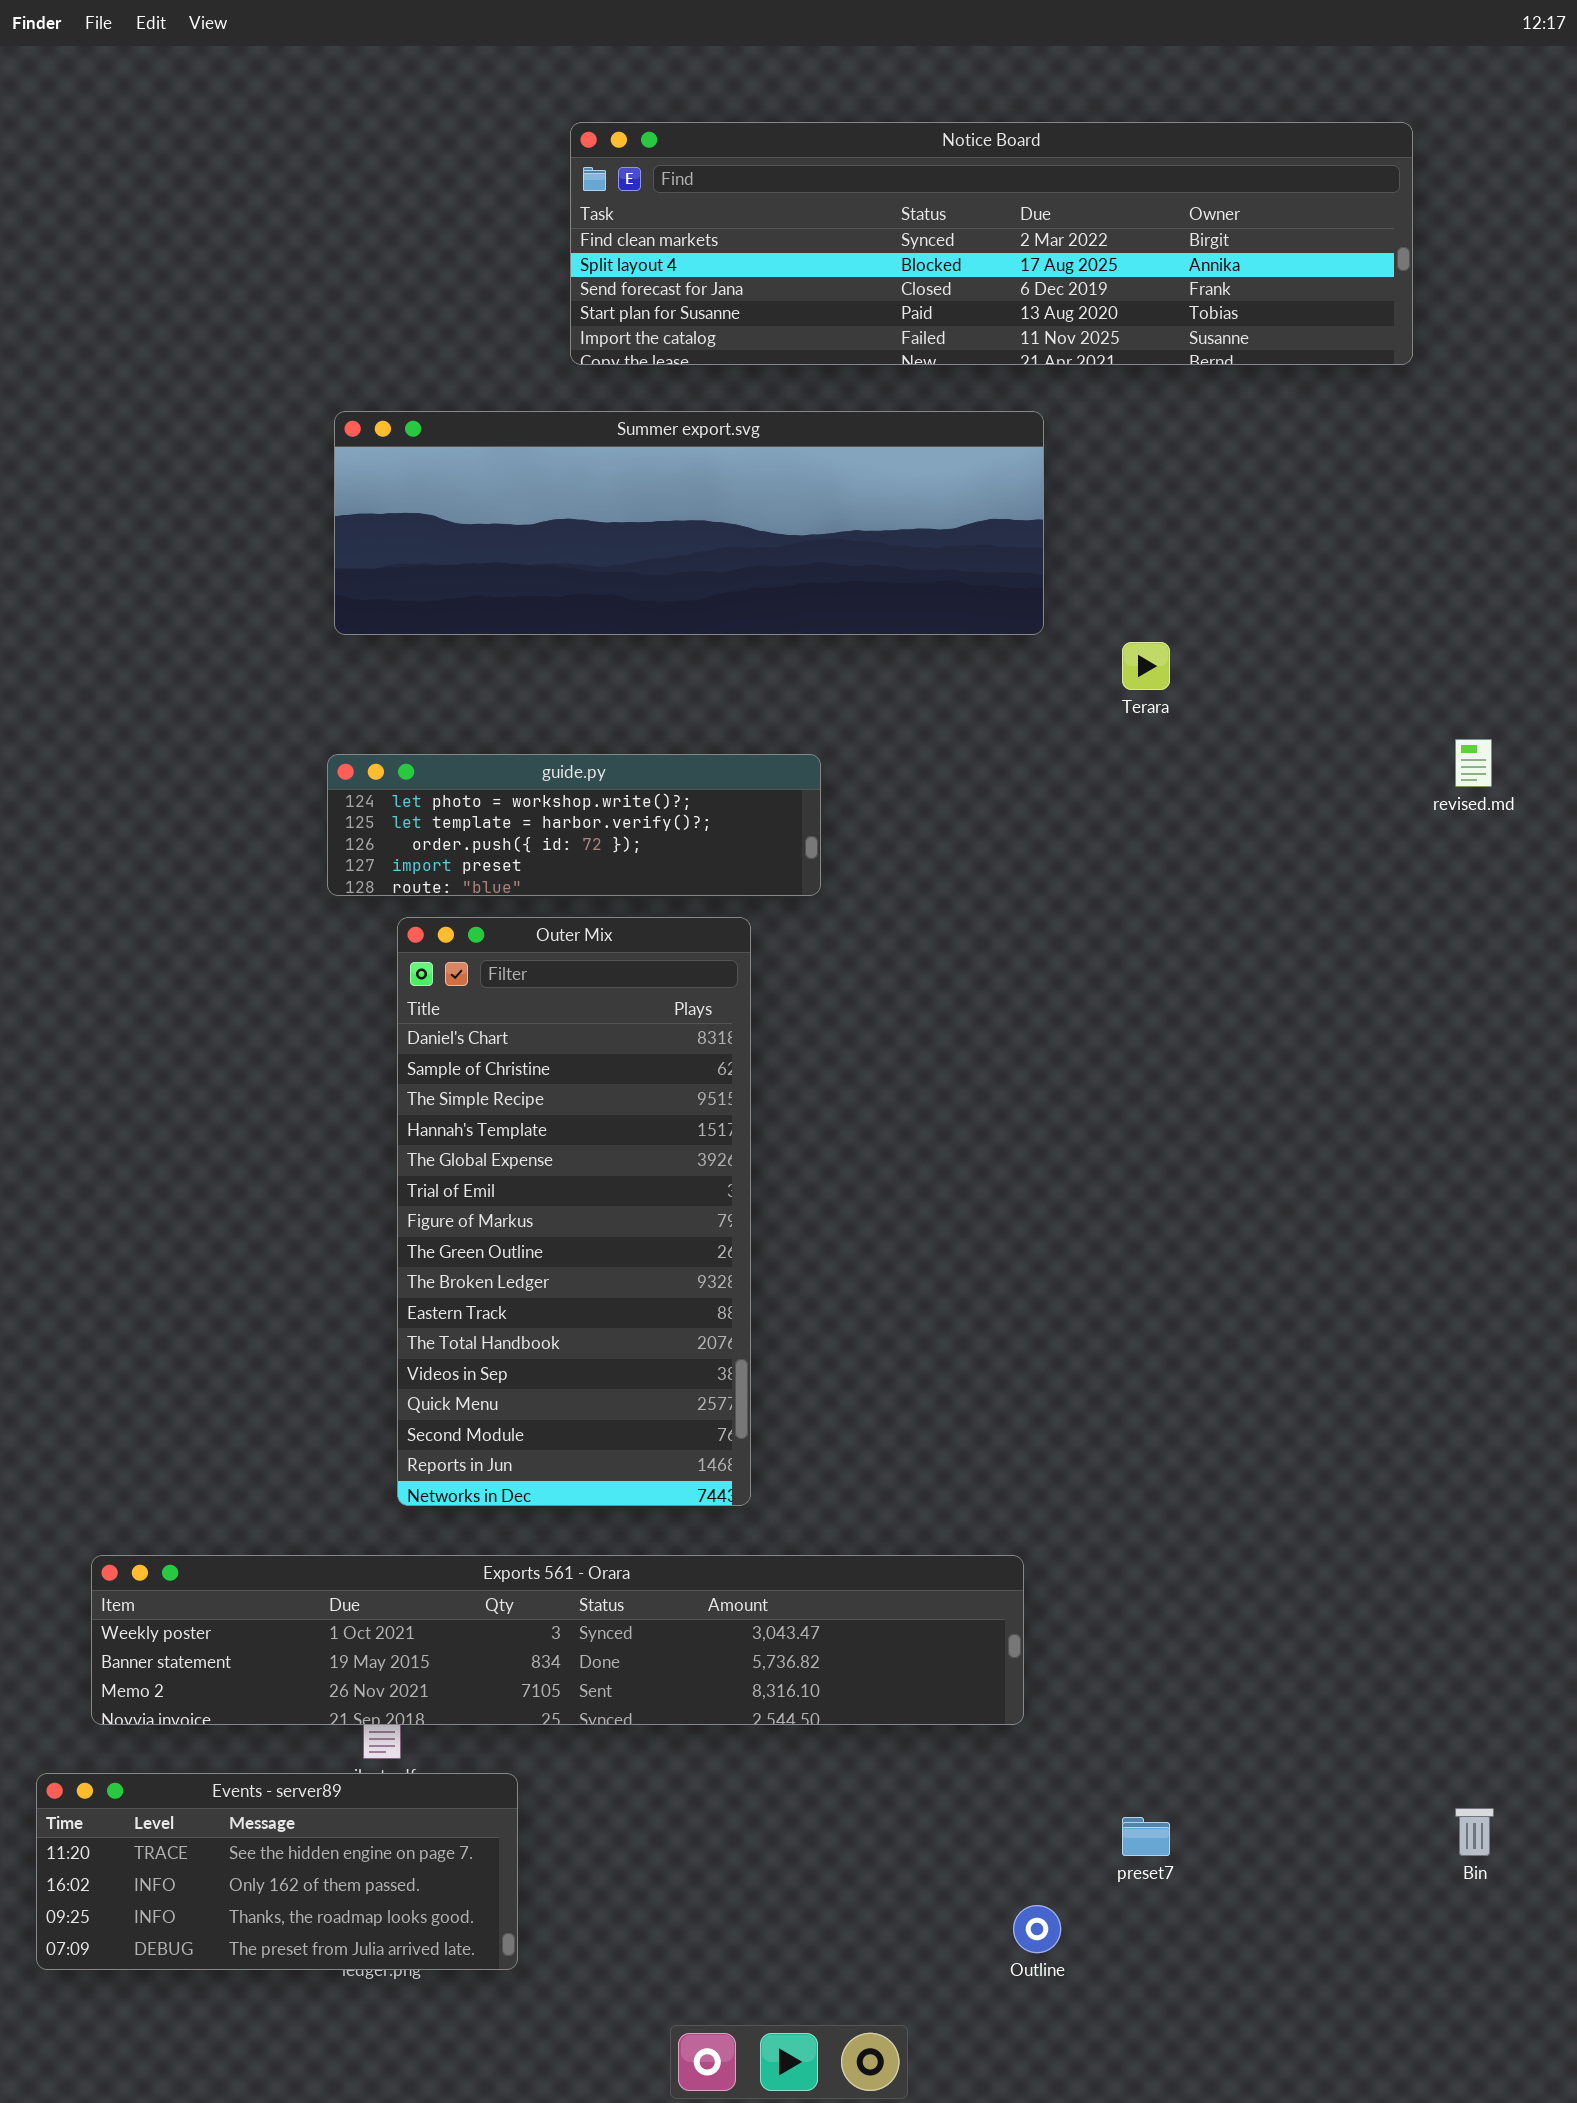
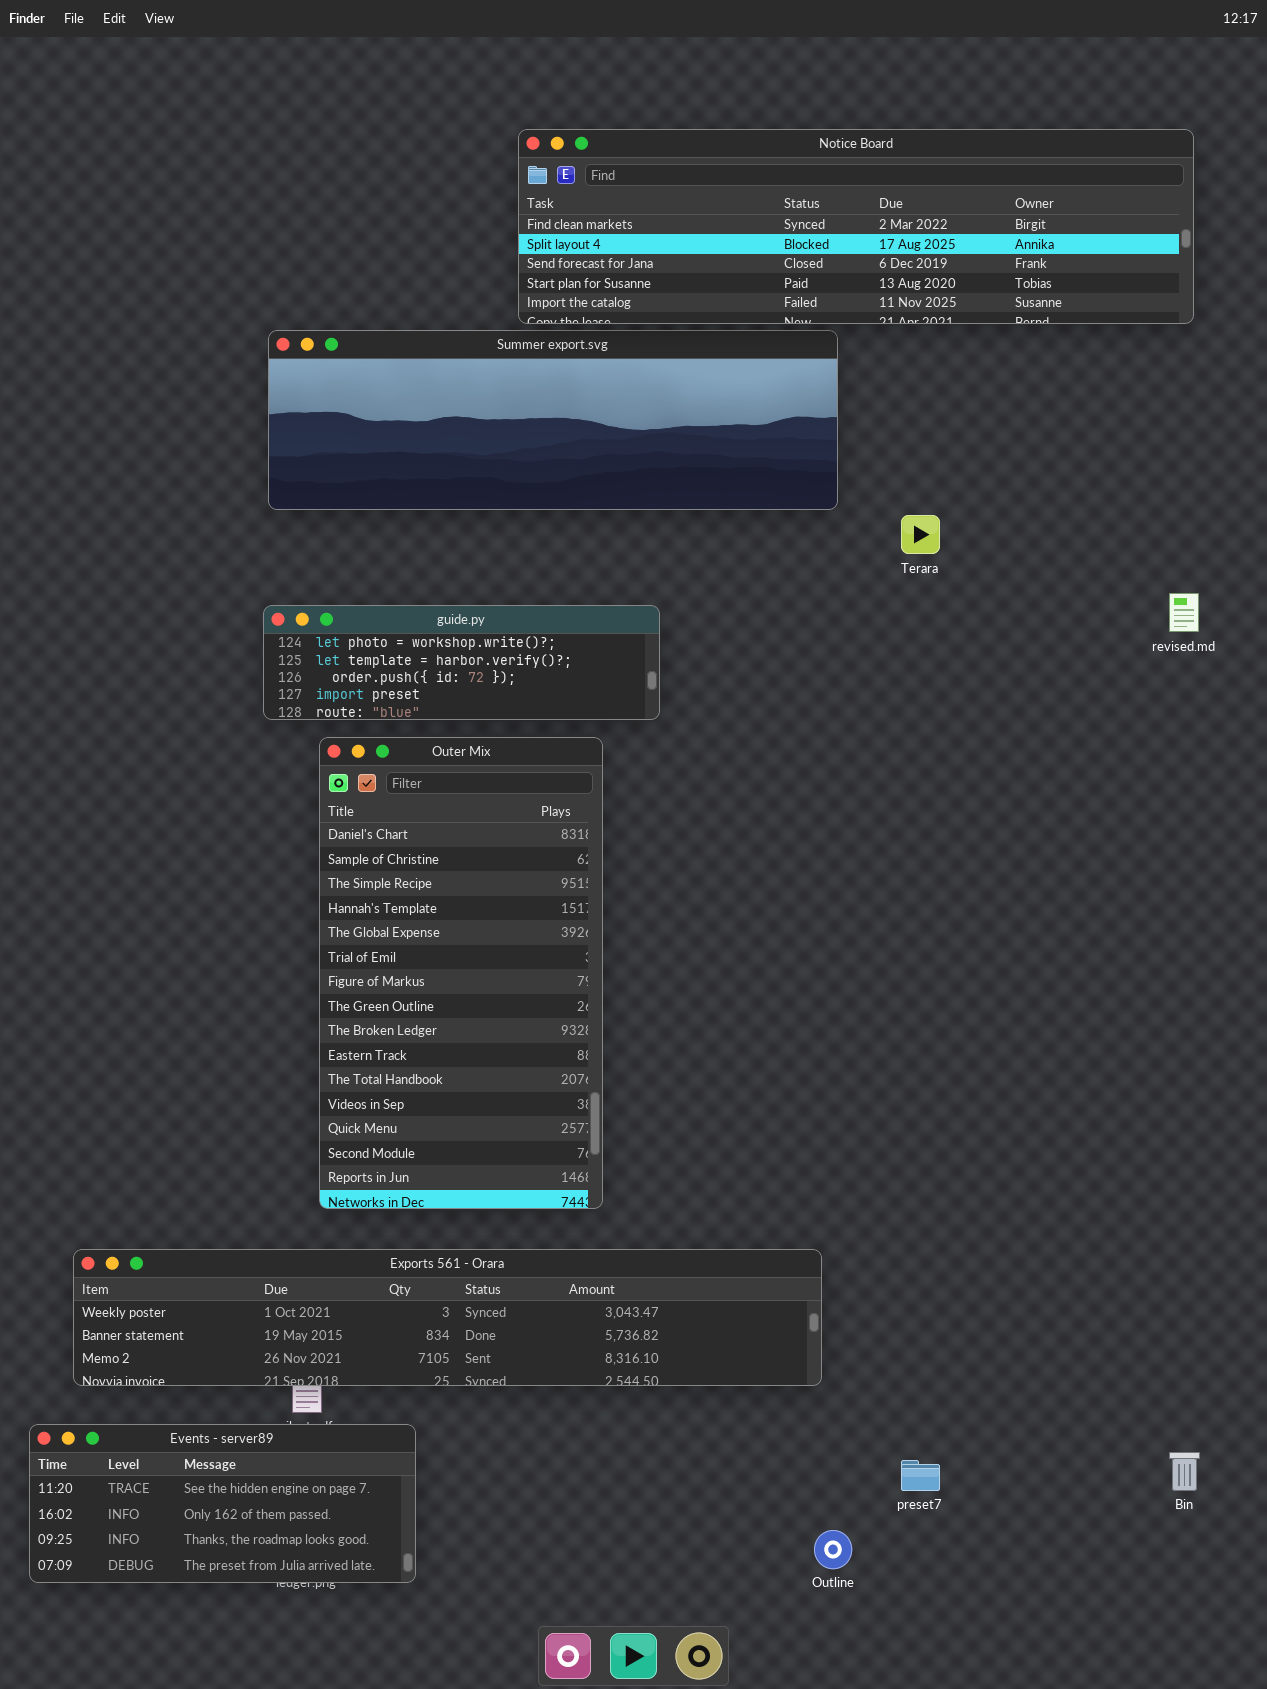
Notice Board: [570,122,1413,365] -> [518,129,1194,324], moved

